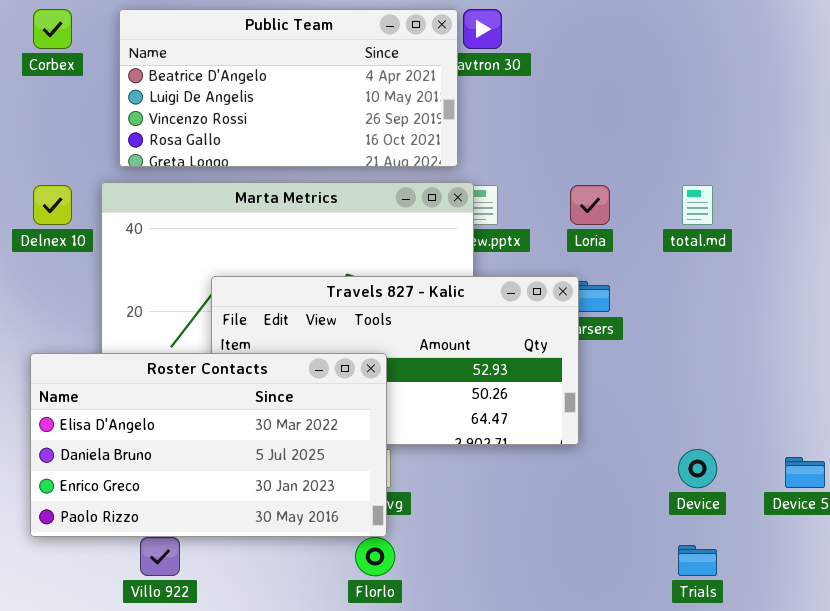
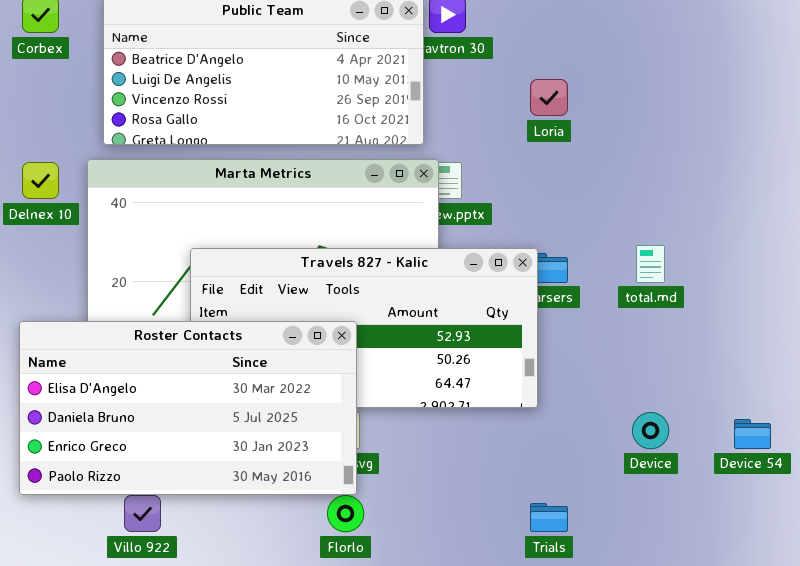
Loria: [570,185,610,225] -> [530,79,568,116], moved
total.md: [682,185,713,225] -> [636,245,665,283], moved
Trials: [678,545,717,576] -> [530,503,568,532], moved

